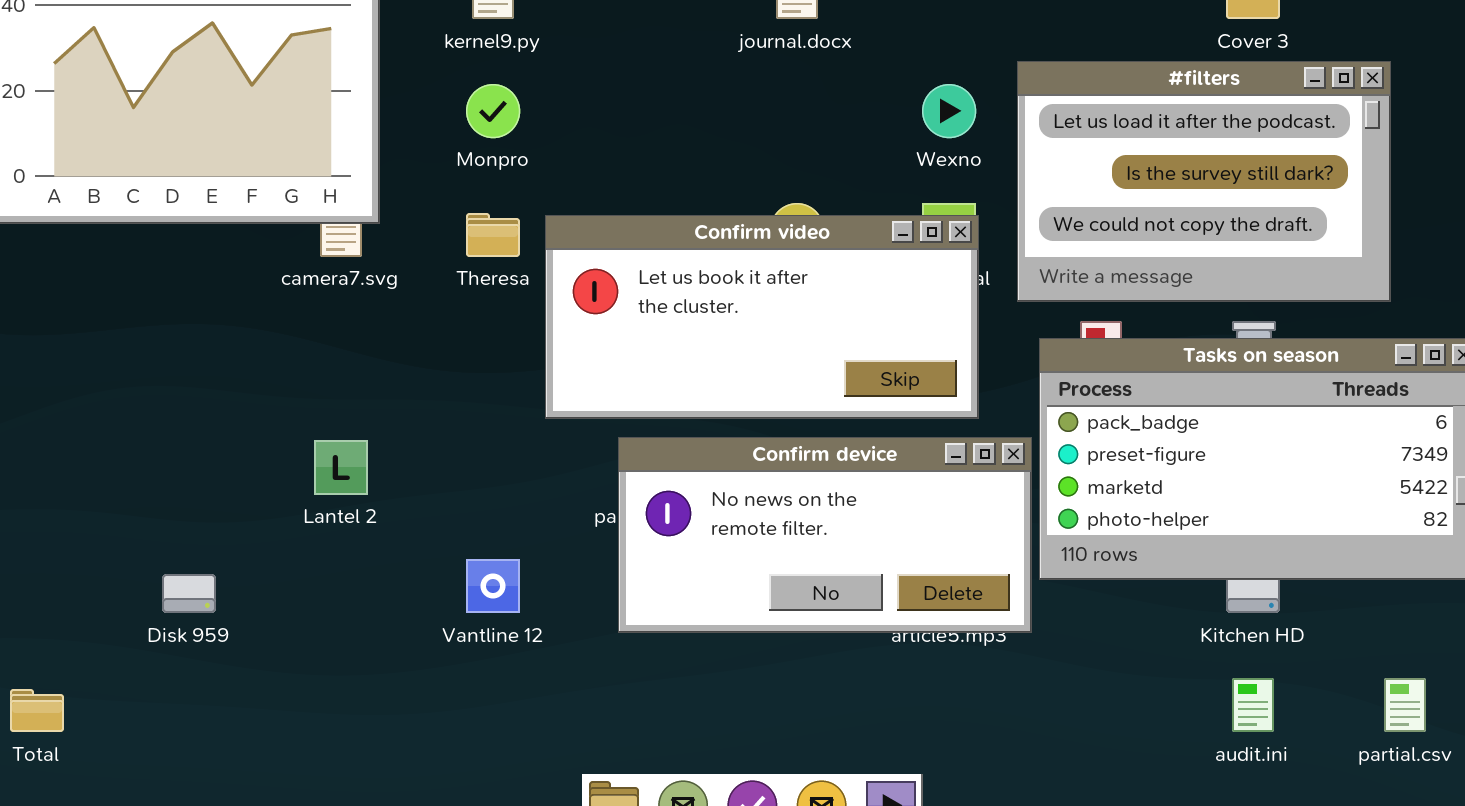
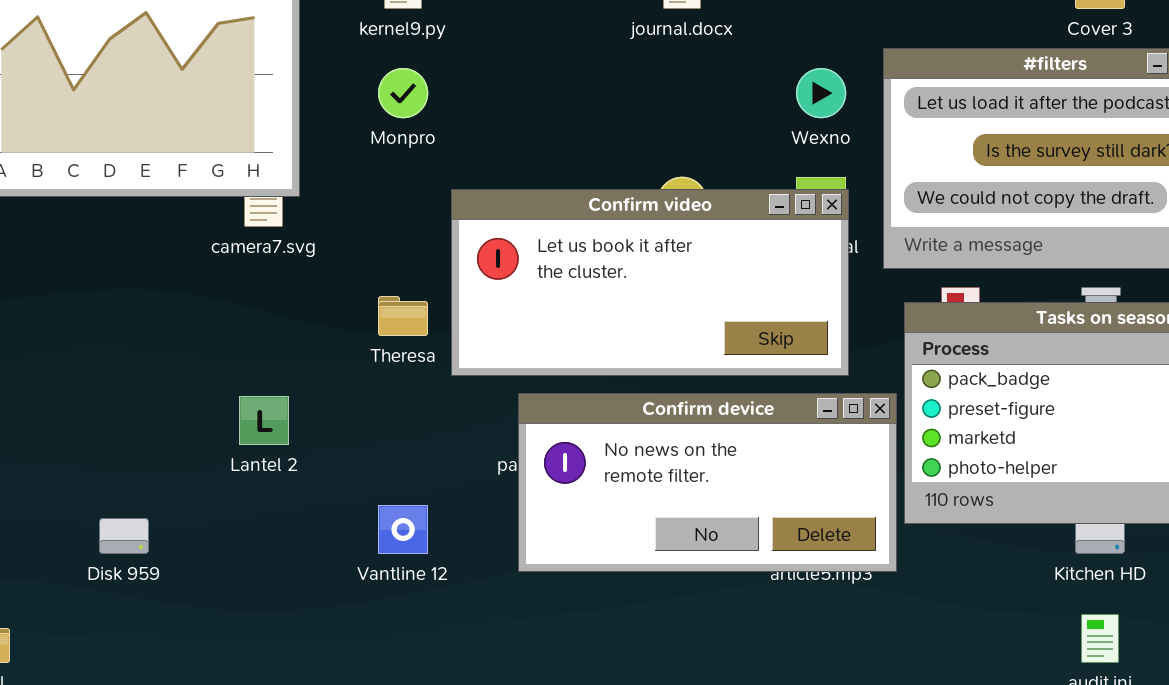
Theresa: [466,213,520,257] -> [378,296,428,336], moved

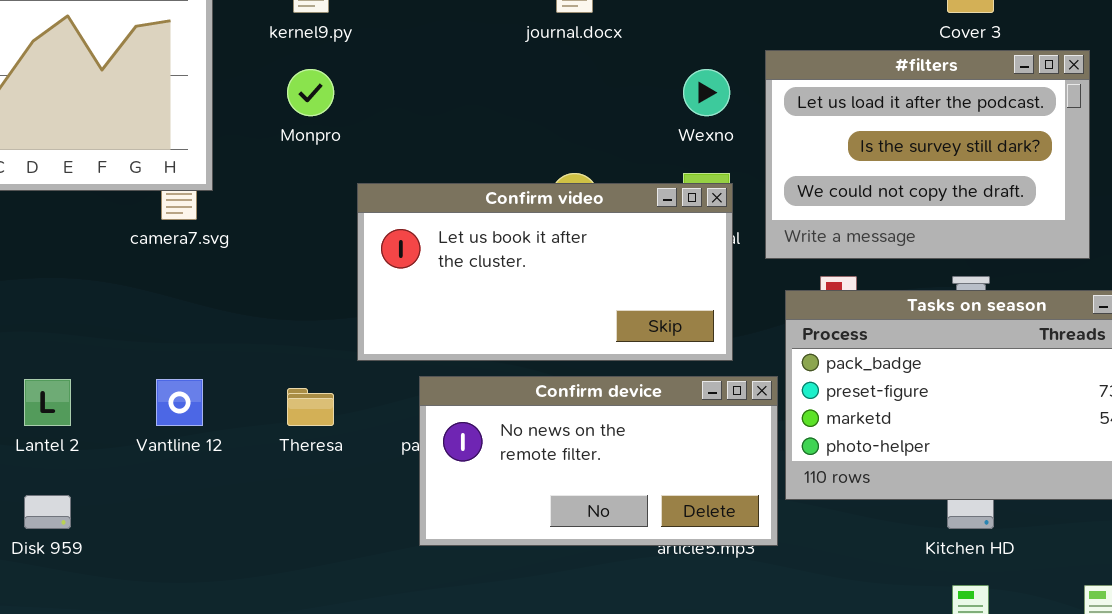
Theresa: [378,296,428,336] -> [287,388,334,426], moved
Lantel 2: [239,396,289,445] -> [24,379,71,426], moved
Vantline 12: [378,505,428,554] -> [156,379,203,426], moved

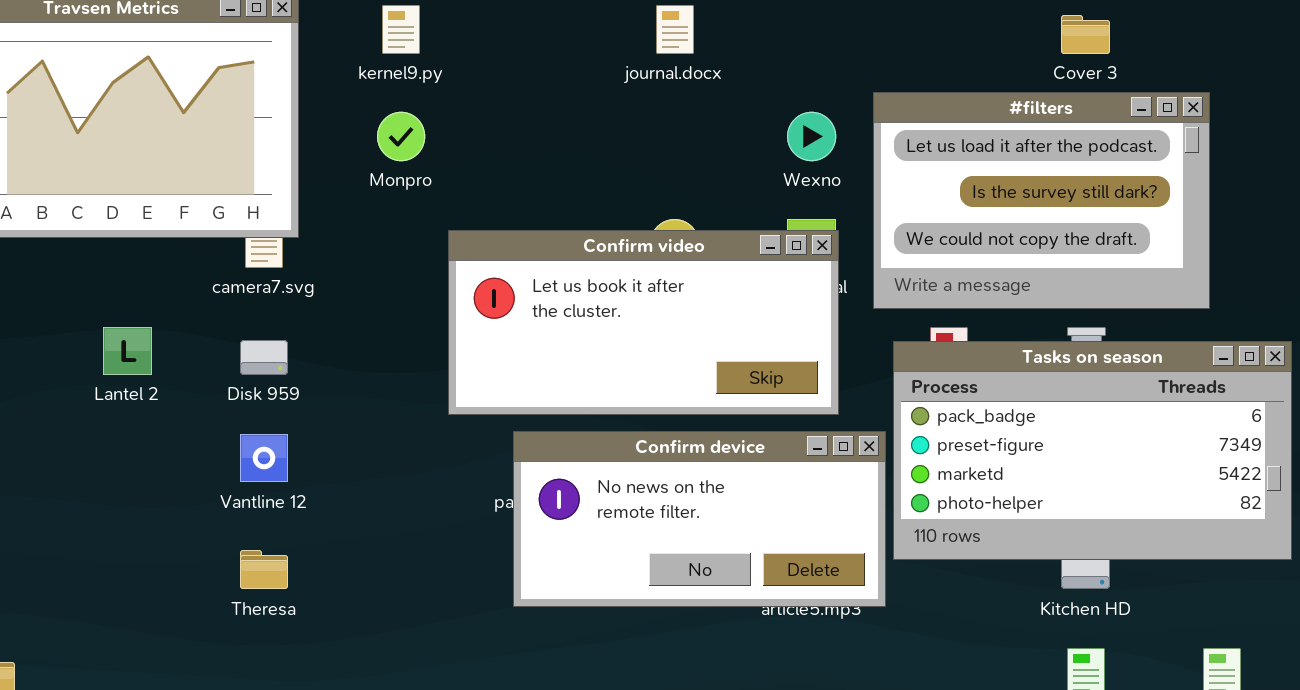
Lantel 2: [24,379,71,426] -> [103,327,152,375], moved
Theresa: [287,388,334,426] -> [240,550,288,589], moved
Disk 959: [24,495,71,529] -> [240,340,288,375], moved

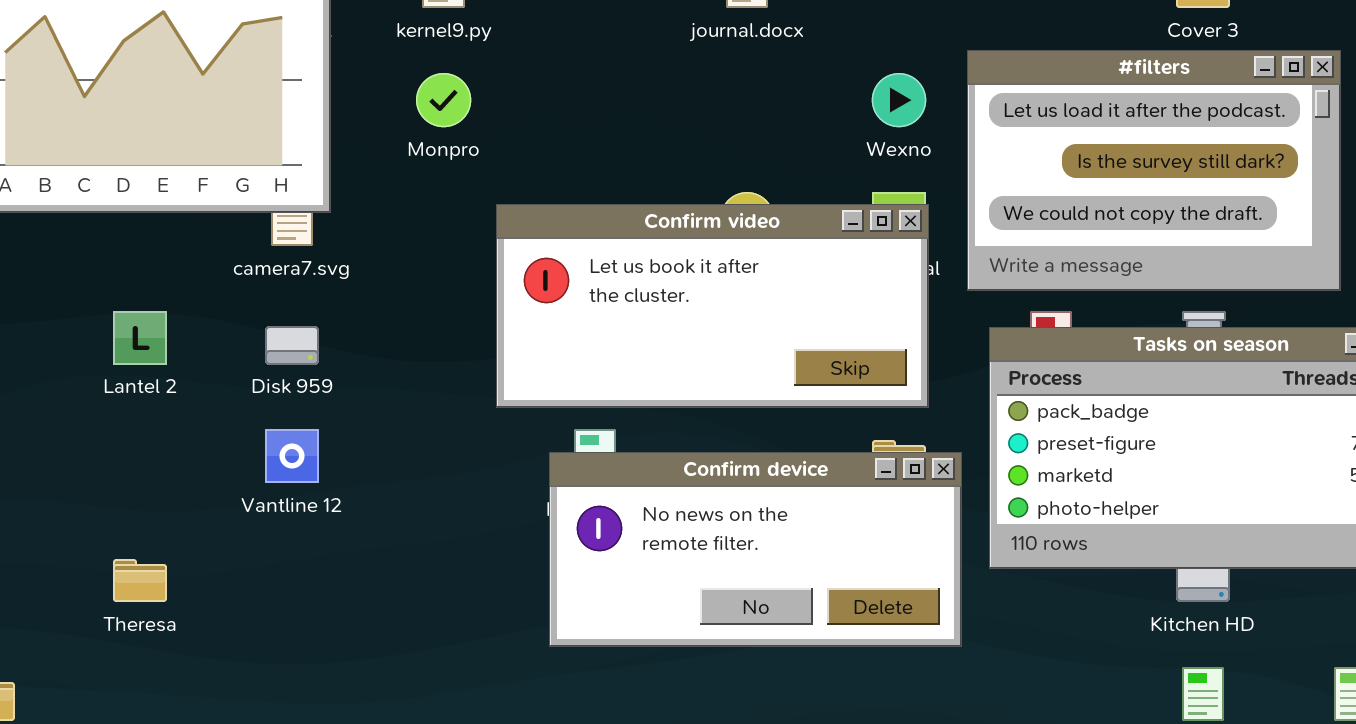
Confirm device: [513,431,886,607] -> [549,452,962,647], moved
Theresa: [240,550,288,589] -> [113,559,167,602], moved

